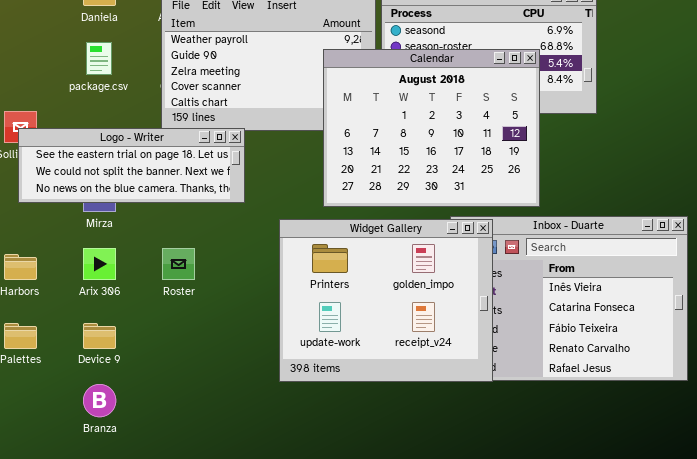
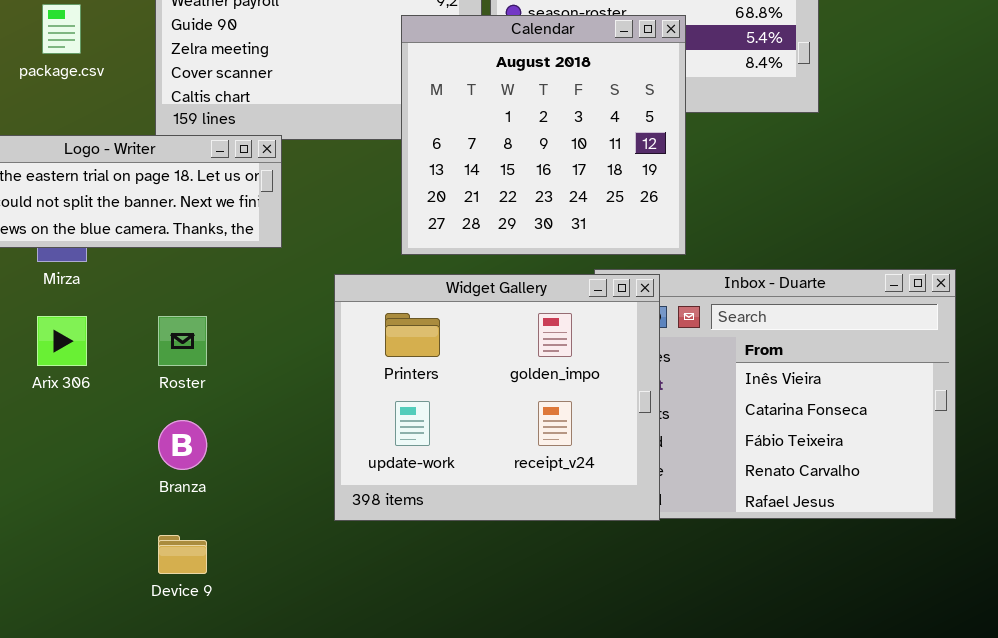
Calendar: [323,49,540,207] -> [401,15,686,255], resized
Device 9: [83,323,116,349] -> [158,535,207,574], moved
Branza: [83,384,116,417] -> [158,420,207,470], moved

